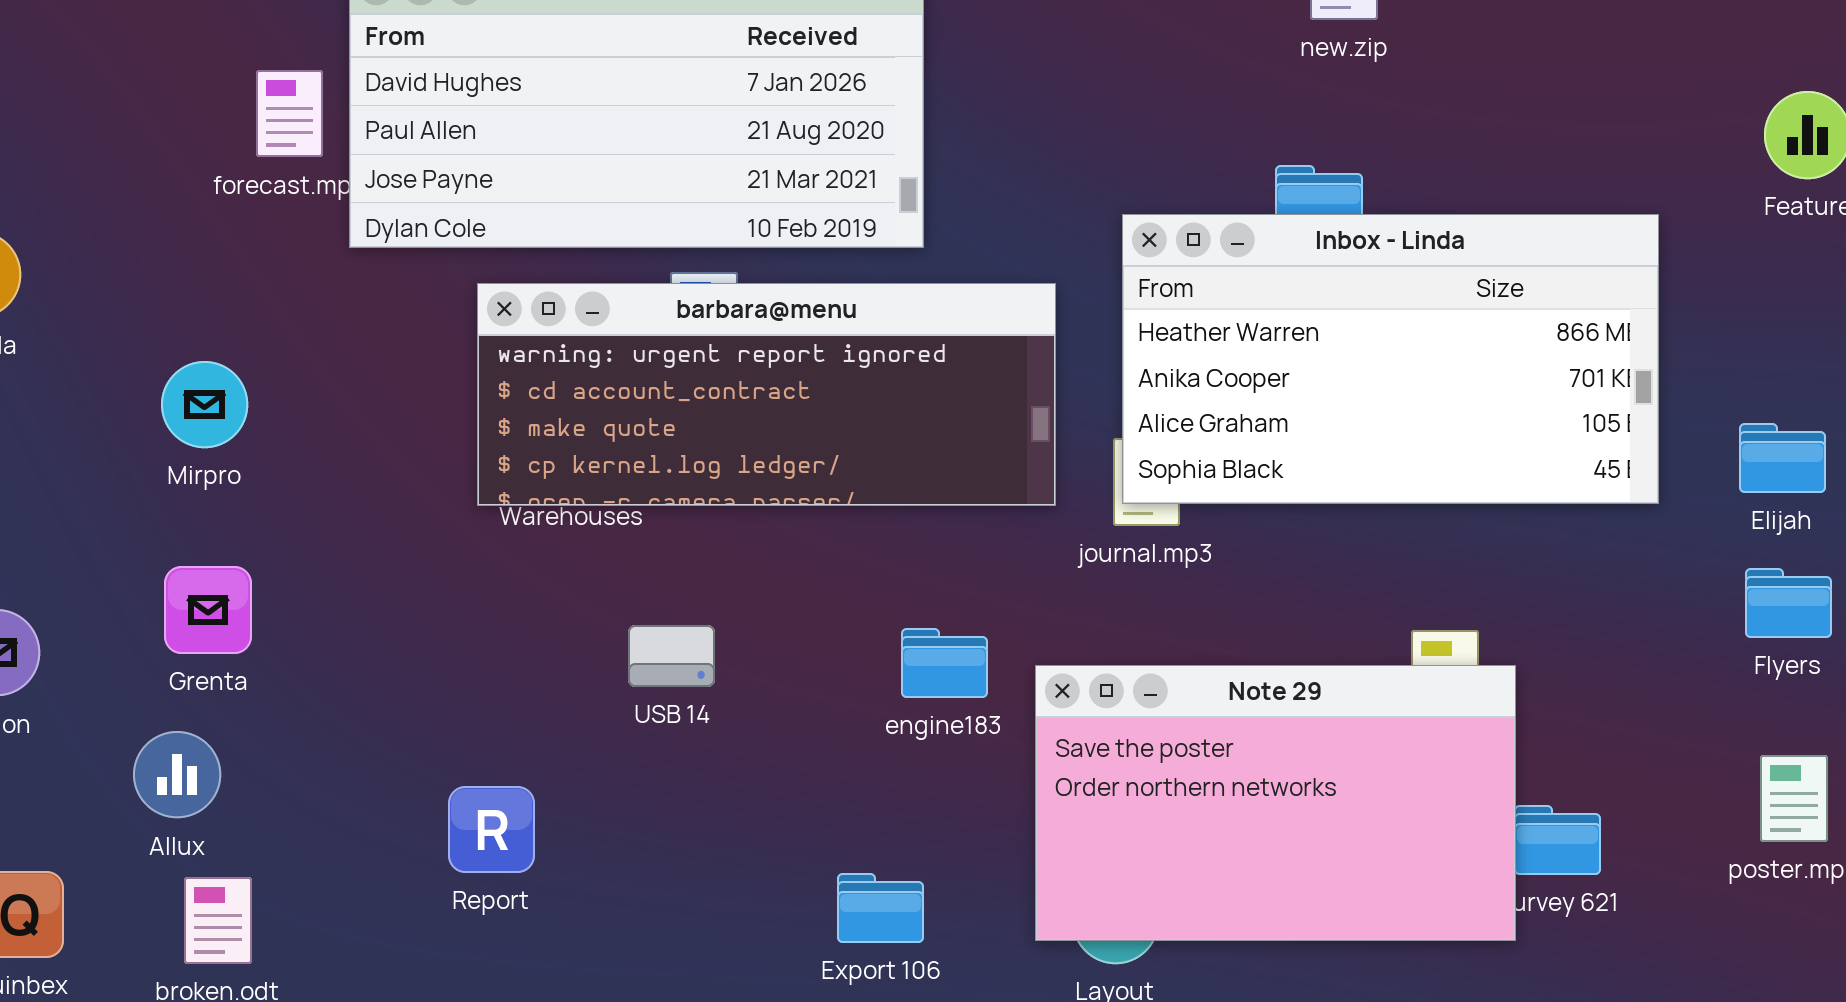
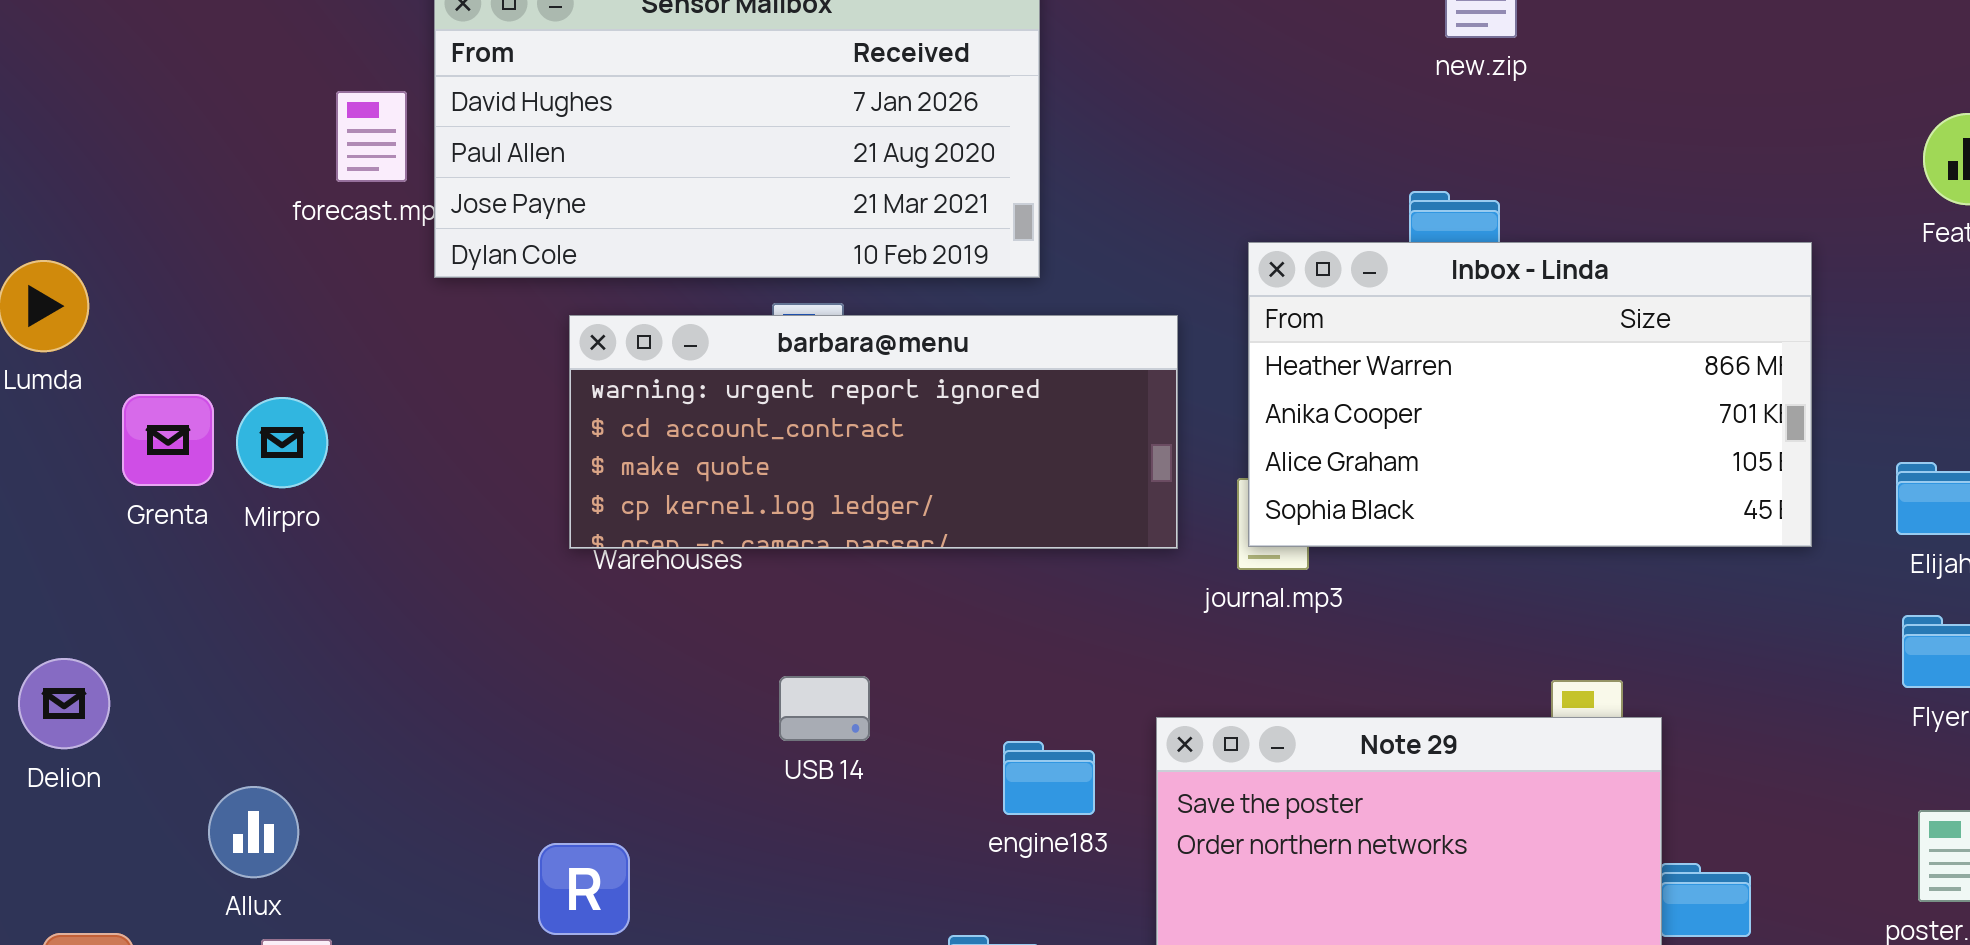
Grenta: [164,566,252,654] -> [122,394,214,486], moved
USB 14: [628,625,715,687] -> [779,676,870,741], moved
engine183: [901,628,988,698] -> [1003,741,1095,815], moved

